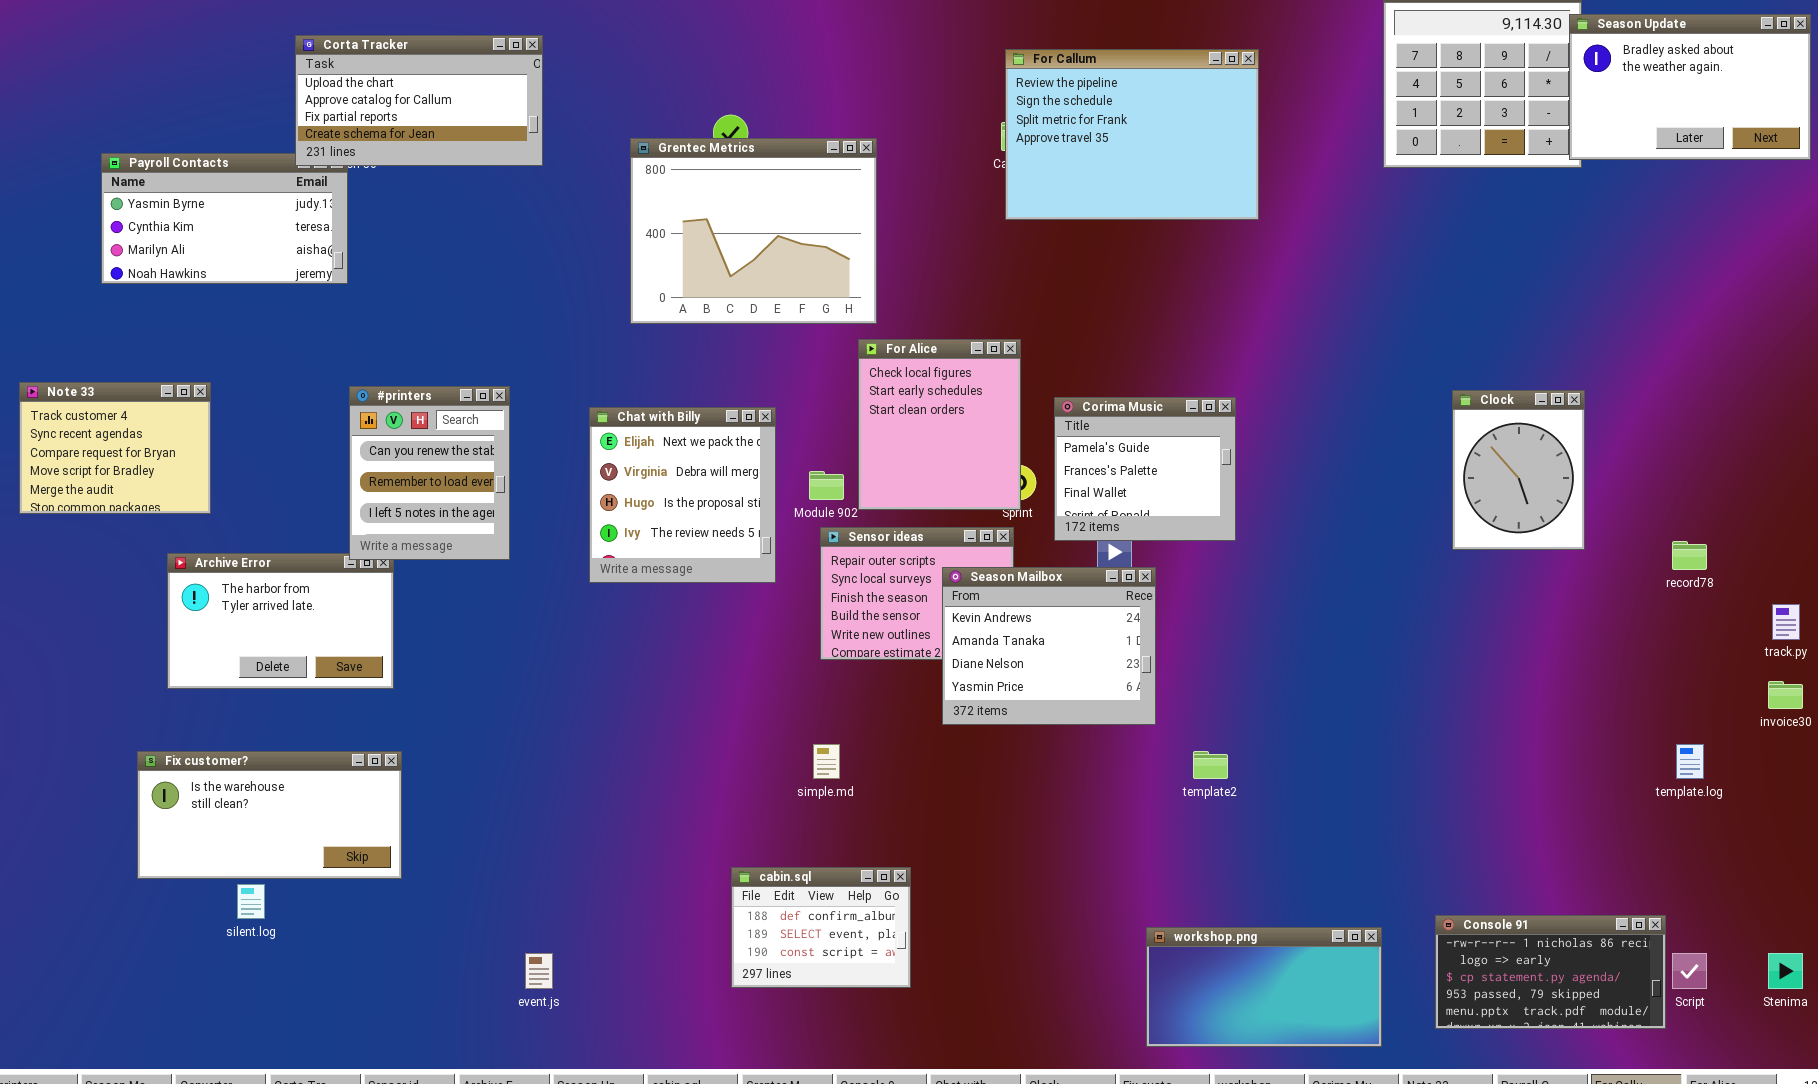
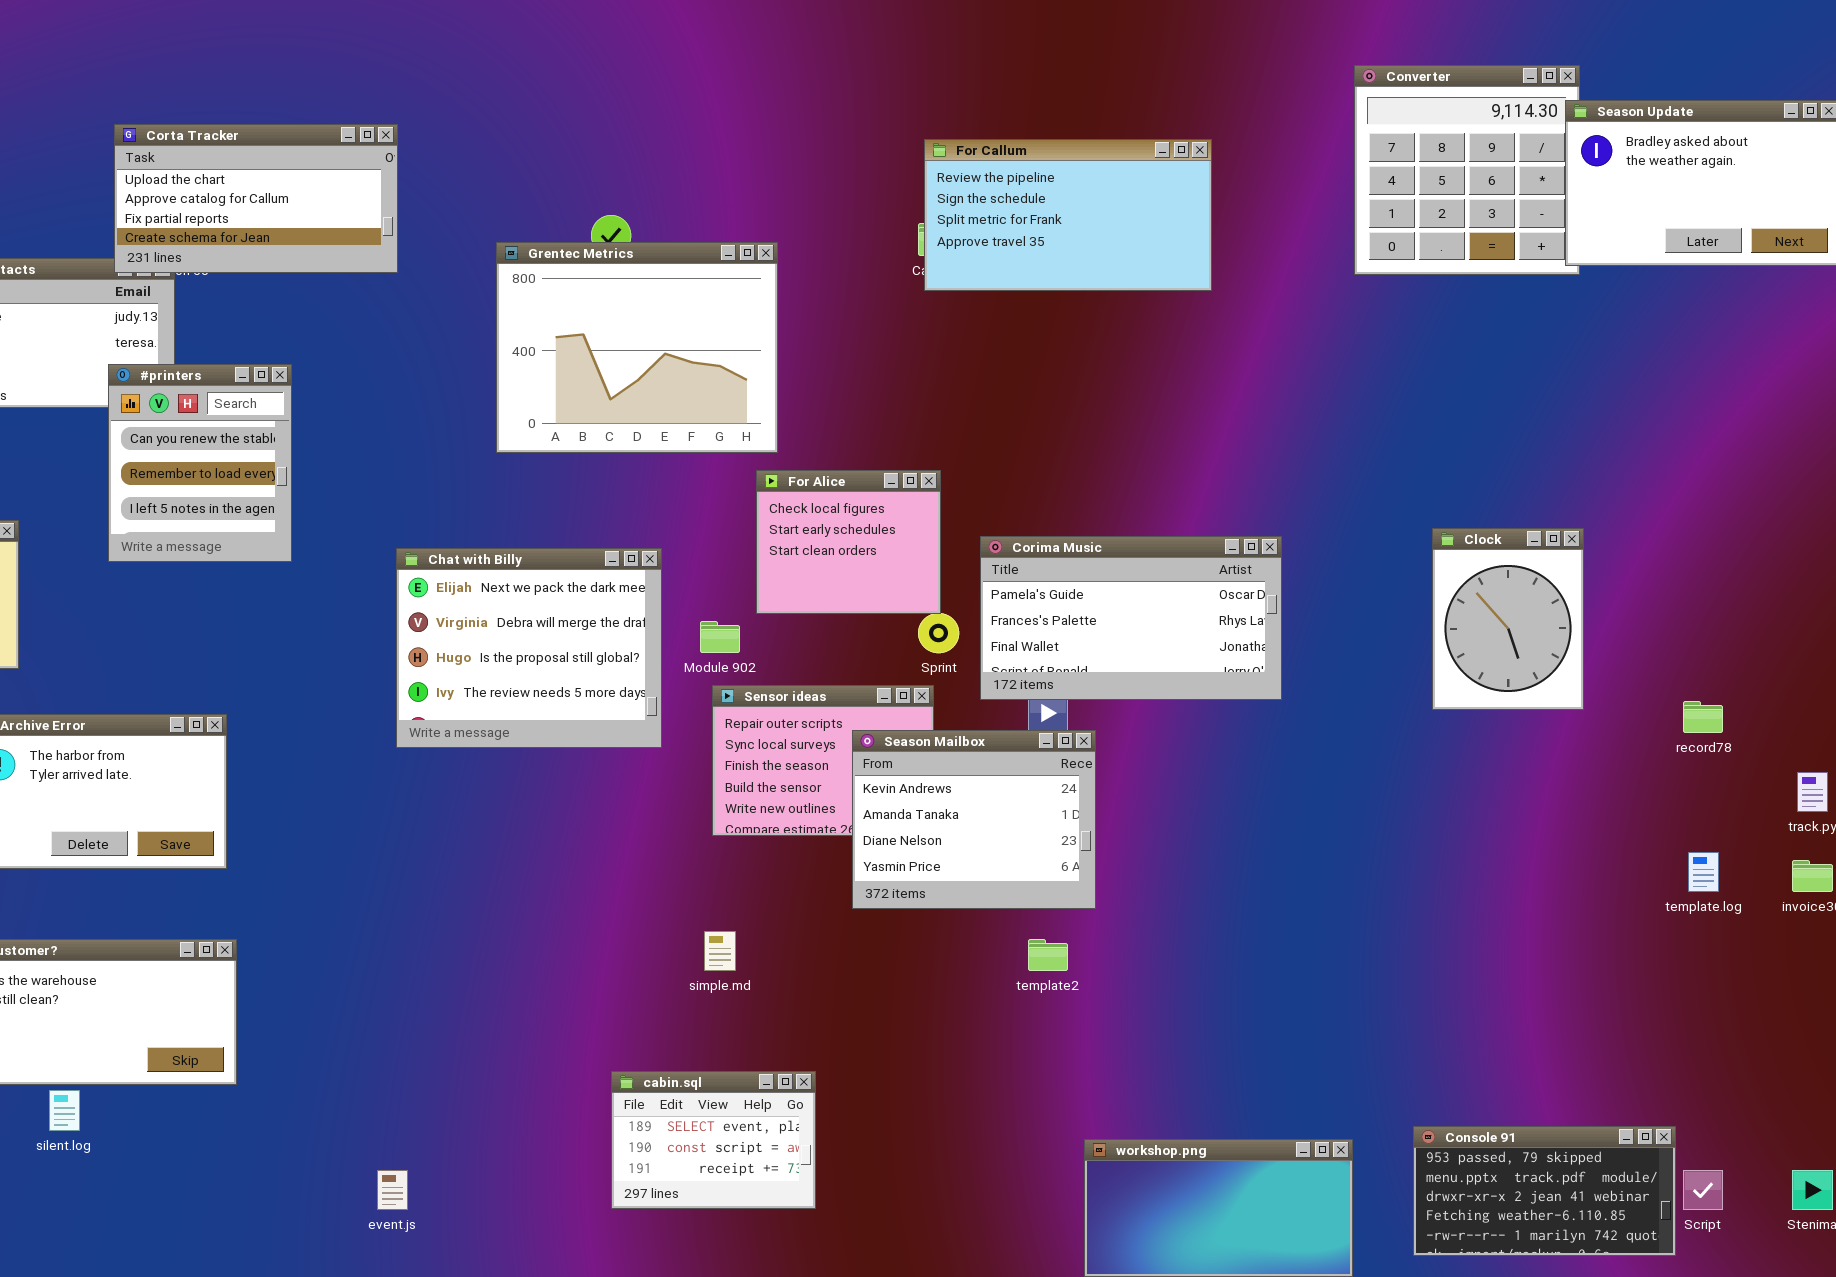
For Callum: [1005,49,1259,220] -> [924,139,1212,291], resized
For Alice: [858,339,1021,510] -> [756,470,941,614], resized
#printers: [349,386,510,560] -> [108,364,292,562], moved
Corima Music: [1054,397,1236,541] -> [980,536,1282,700], resized
Chat with Billy: [589,407,776,583] -> [396,548,662,748], resized
template.log: [1676,744,1704,779] -> [1688,852,1719,892], moved
template2: [1193,751,1228,779] -> [1028,939,1068,971], moved
cabin.sql: [731,867,911,988] -> [611,1071,816,1209], scrolled down 1 row
Console 91: [1435,915,1666,1029] -> [1413,1126,1676,1256], scrolled down 3 rows

